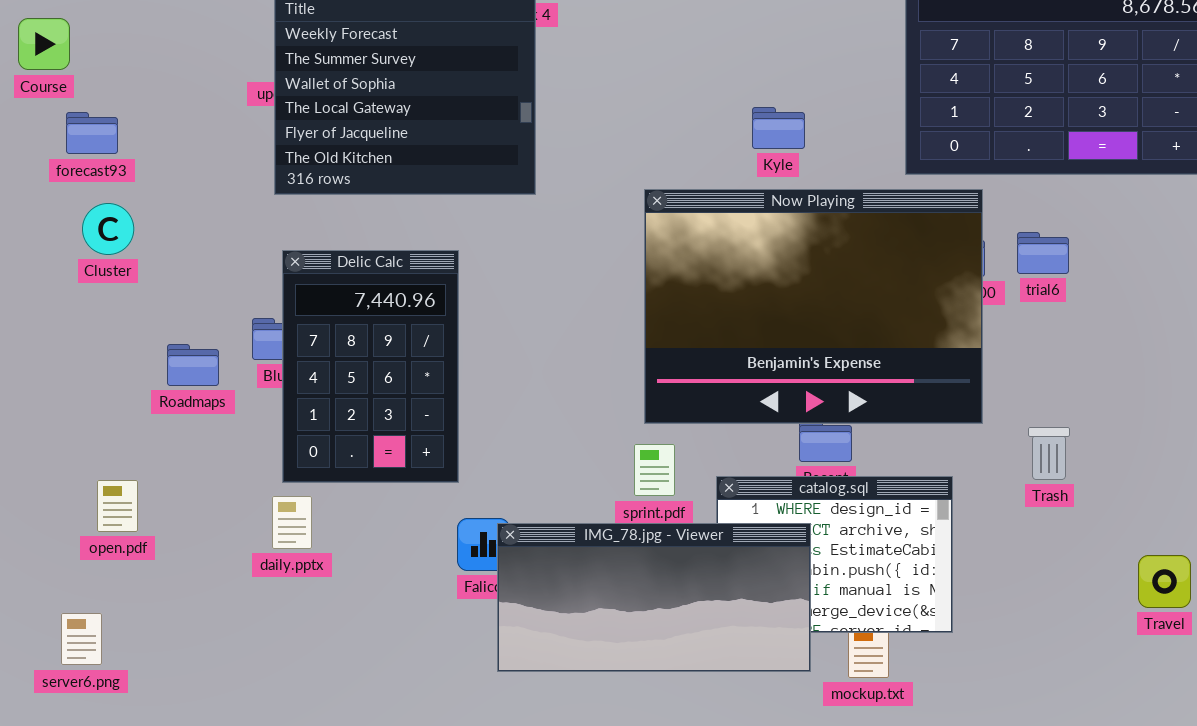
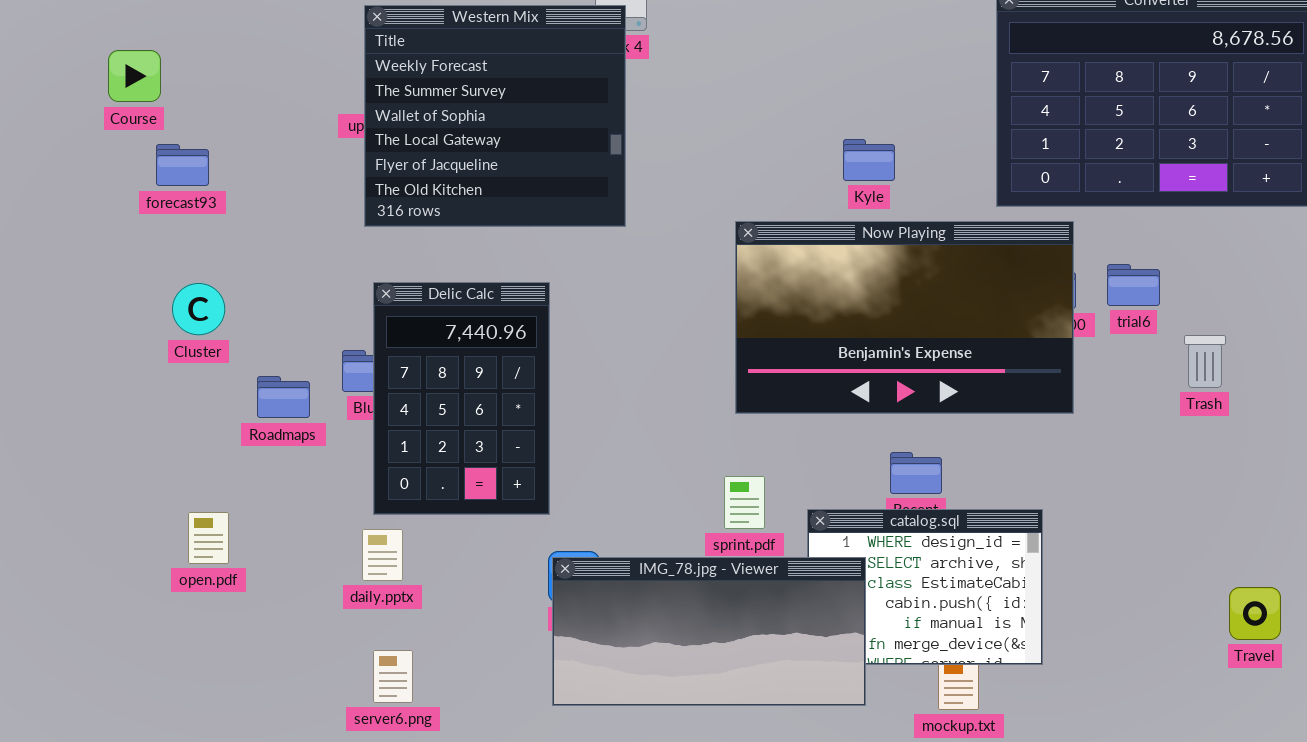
Now Playing: [644,189,983,424] -> [735,221,1074,414], resized
Cluster: [82,203,134,255] -> [172,283,225,335], moved
Trash: [1028,427,1070,480] -> [1184,335,1226,388], moved
IMG_78.jpg - Viewer: [497,523,811,672] -> [552,557,866,706], moved
server6.png: [61,613,102,665] -> [373,650,413,703], moved

